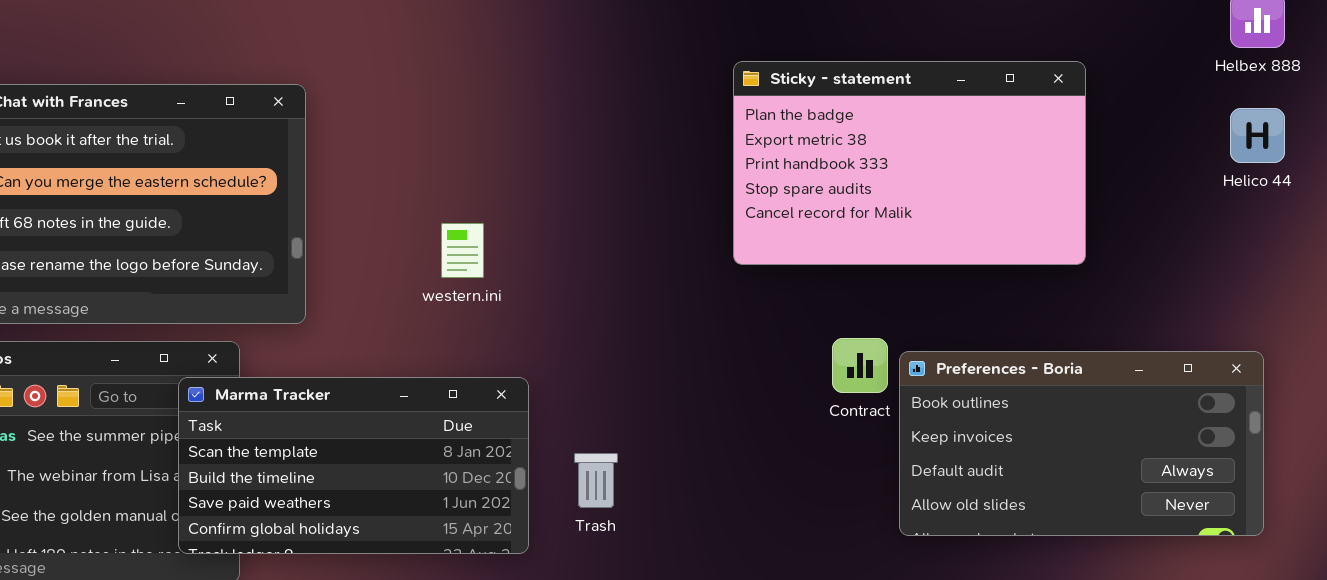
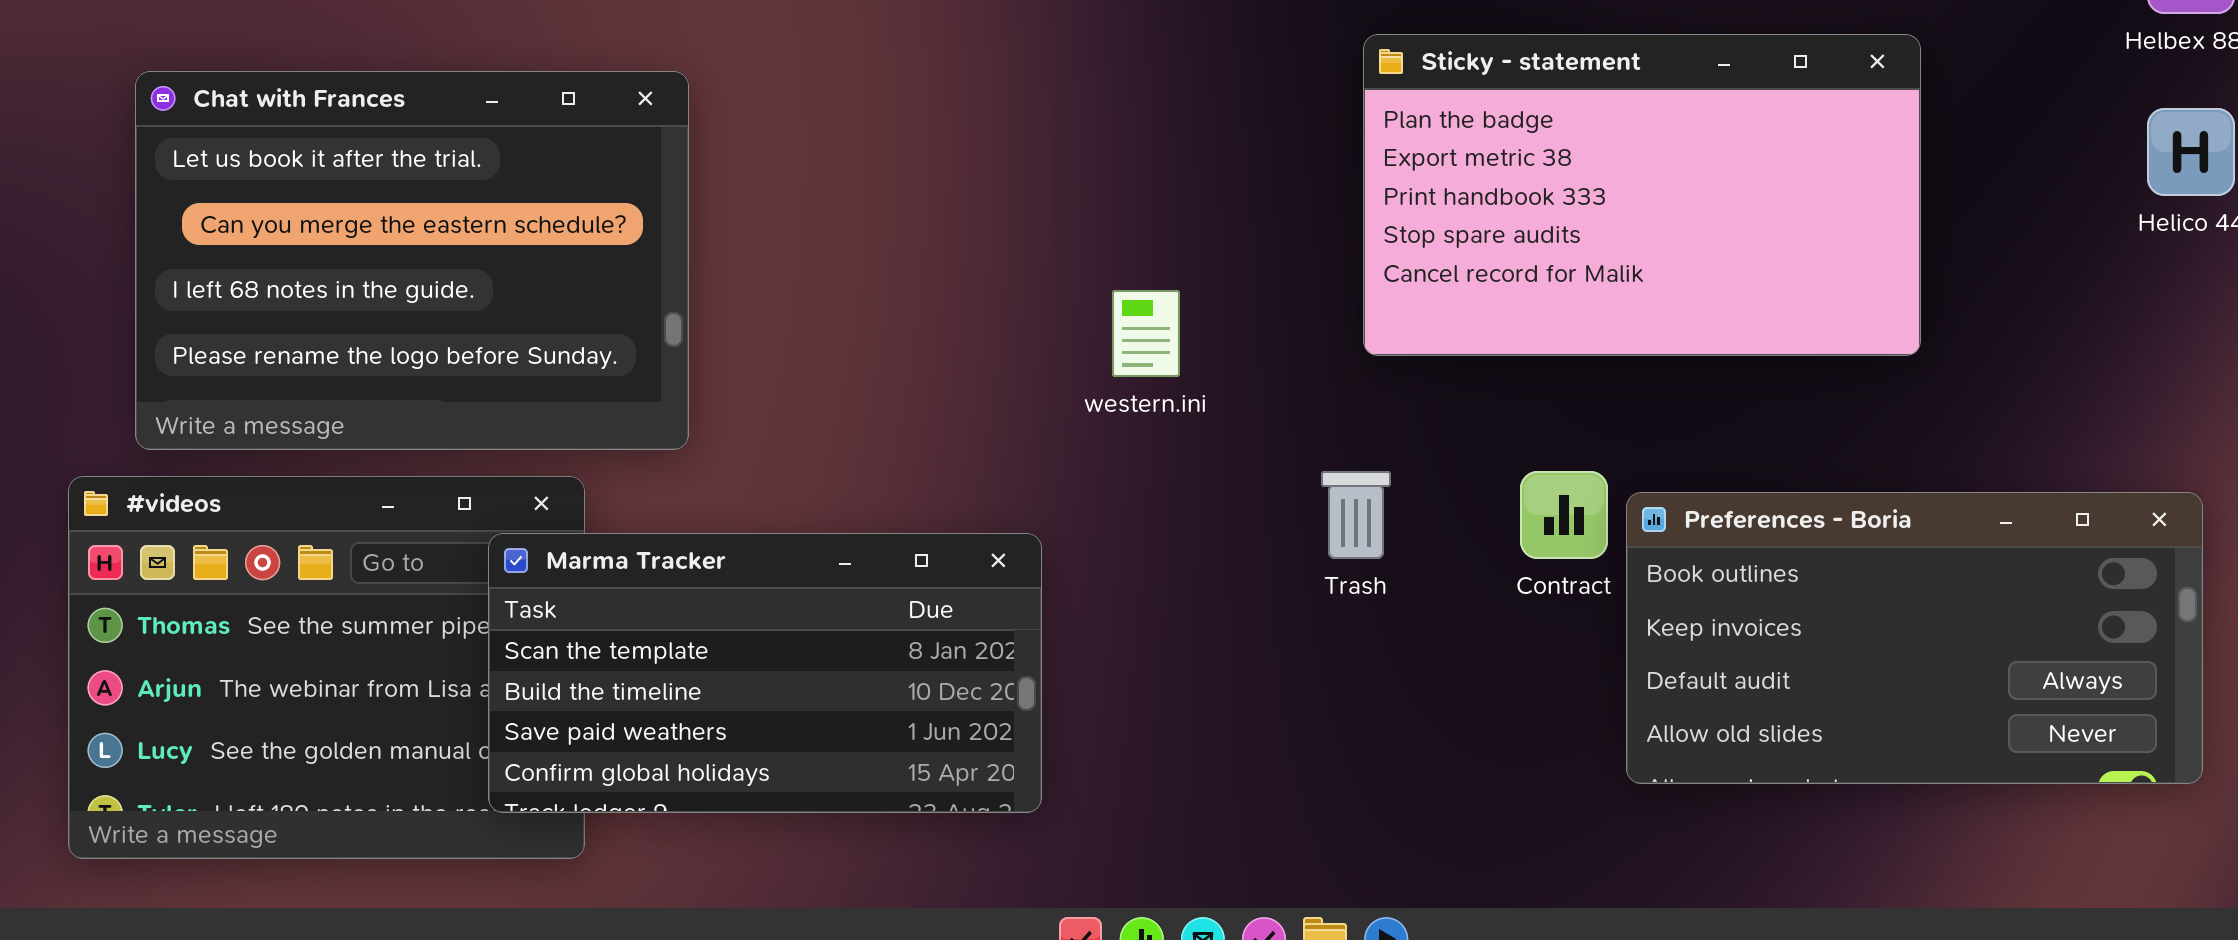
western.ini: [441,223,484,278] -> [1112,290,1180,377], moved
Trash: [574,453,618,508] -> [1321,471,1391,559], moved

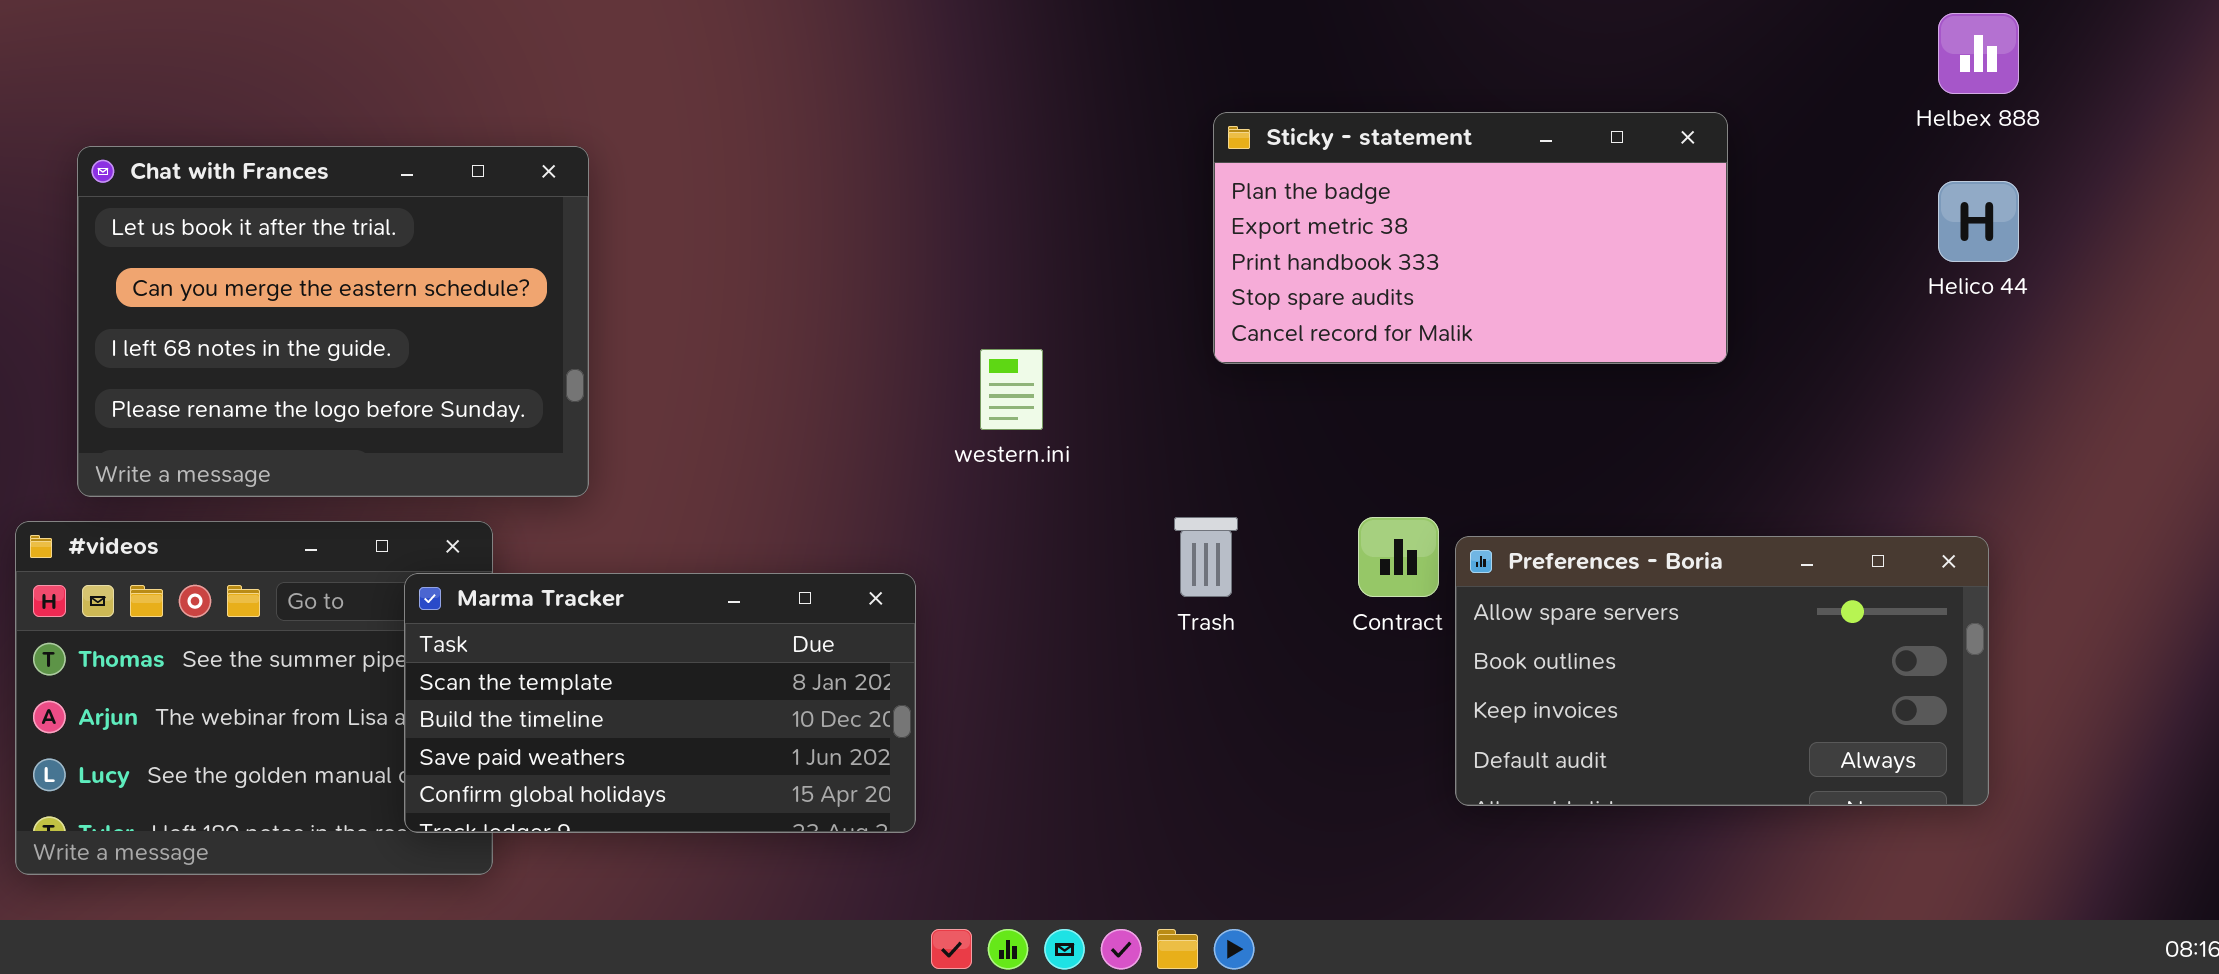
Sticky - statement: [1363,34,1921,356] -> [1213,112,1728,364], resized
Preferences - Boria: [1626,492,2203,784] -> [1455,536,1989,806], scrolled up 1 row

